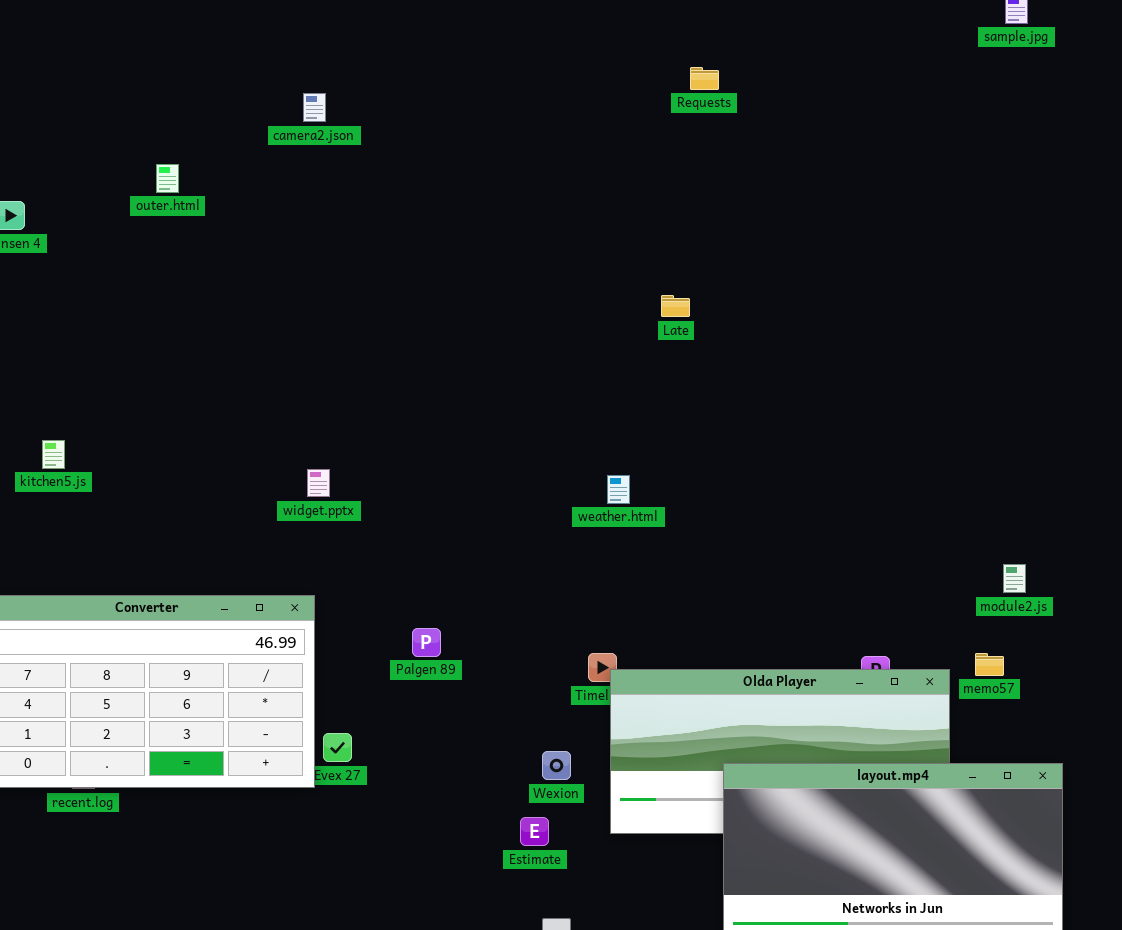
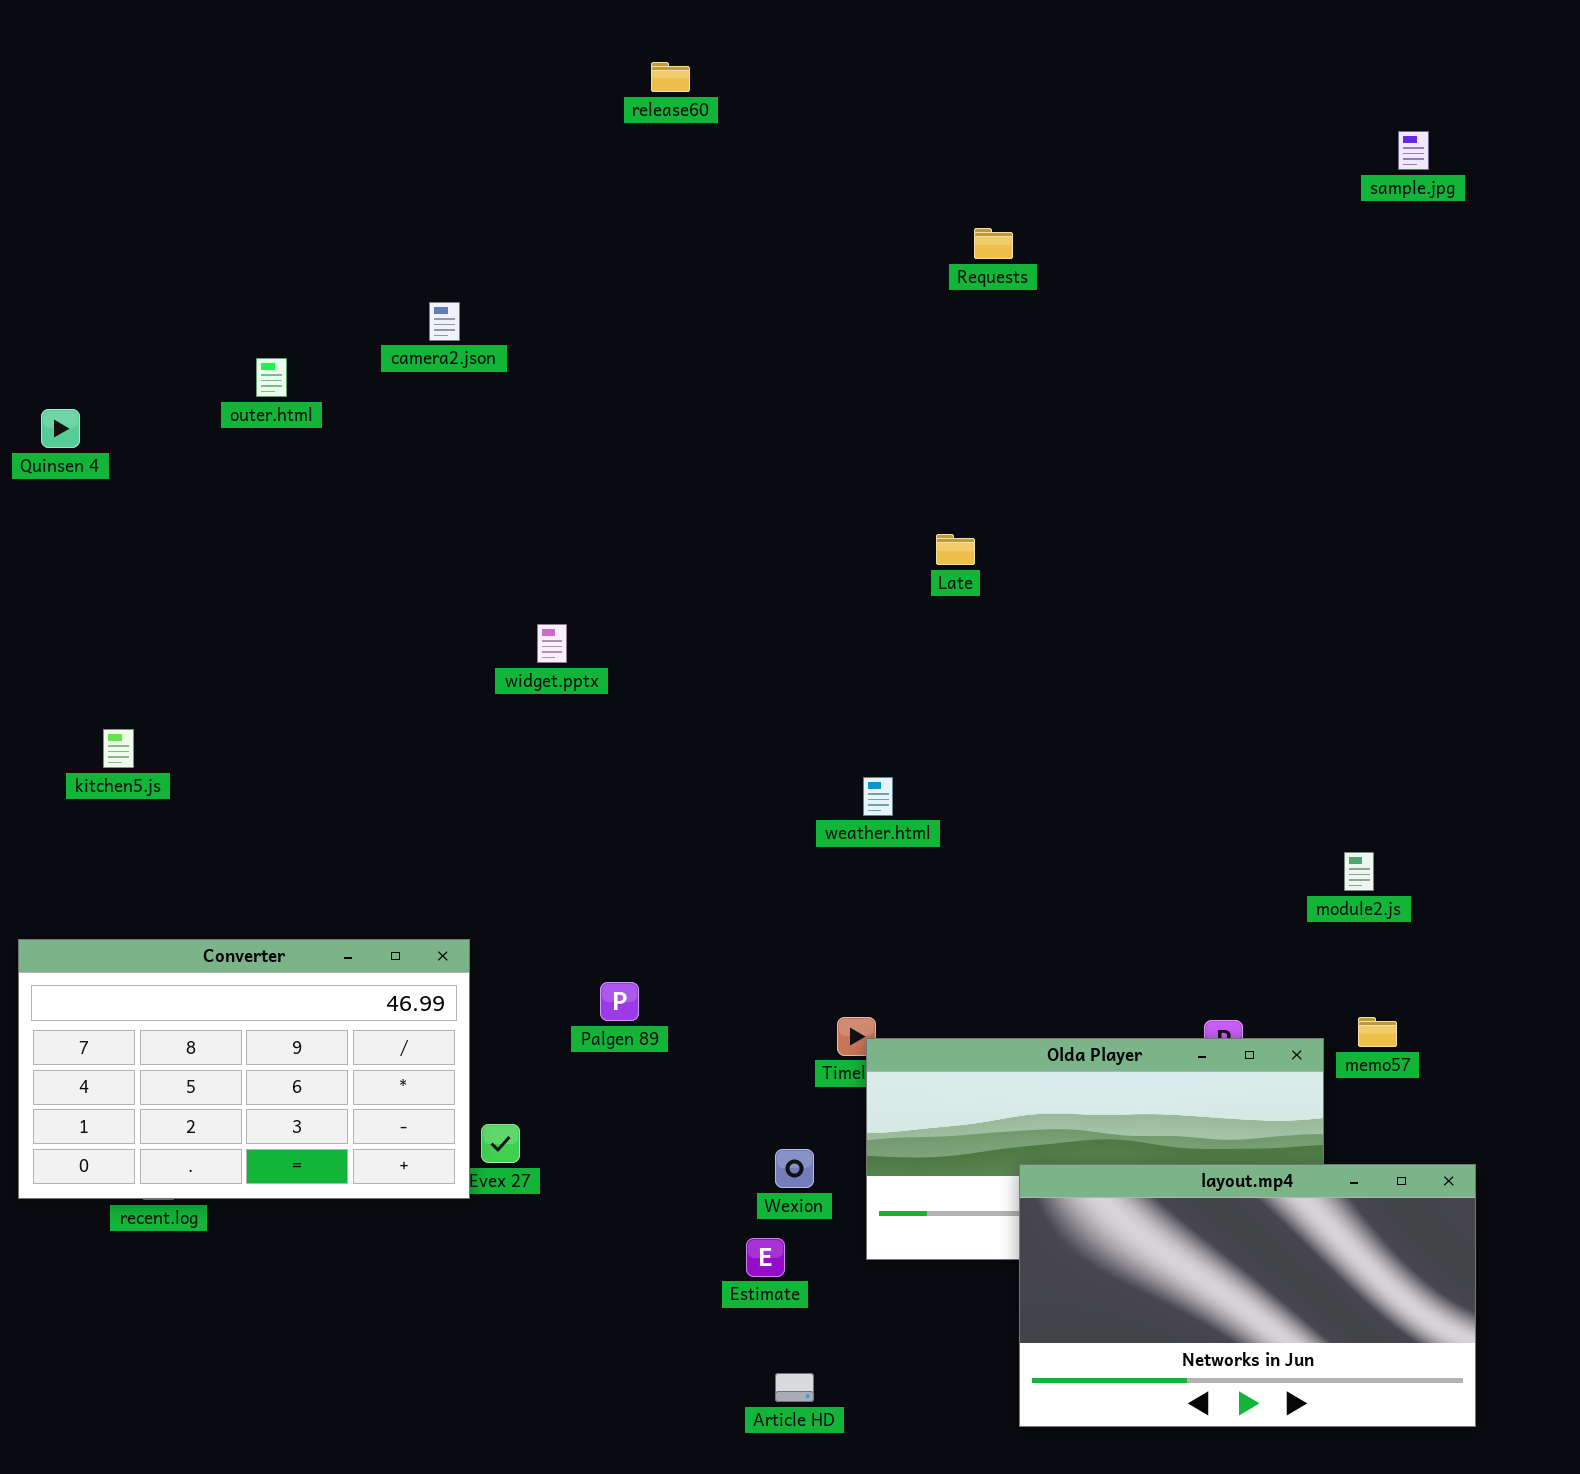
camera2.json: [303,93,326,122] -> [429,302,460,341], moved
widget.pptx: [307,469,330,497] -> [537,624,567,663], moved
module2.js: [1003,564,1026,593] -> [1344,852,1374,891], moved

